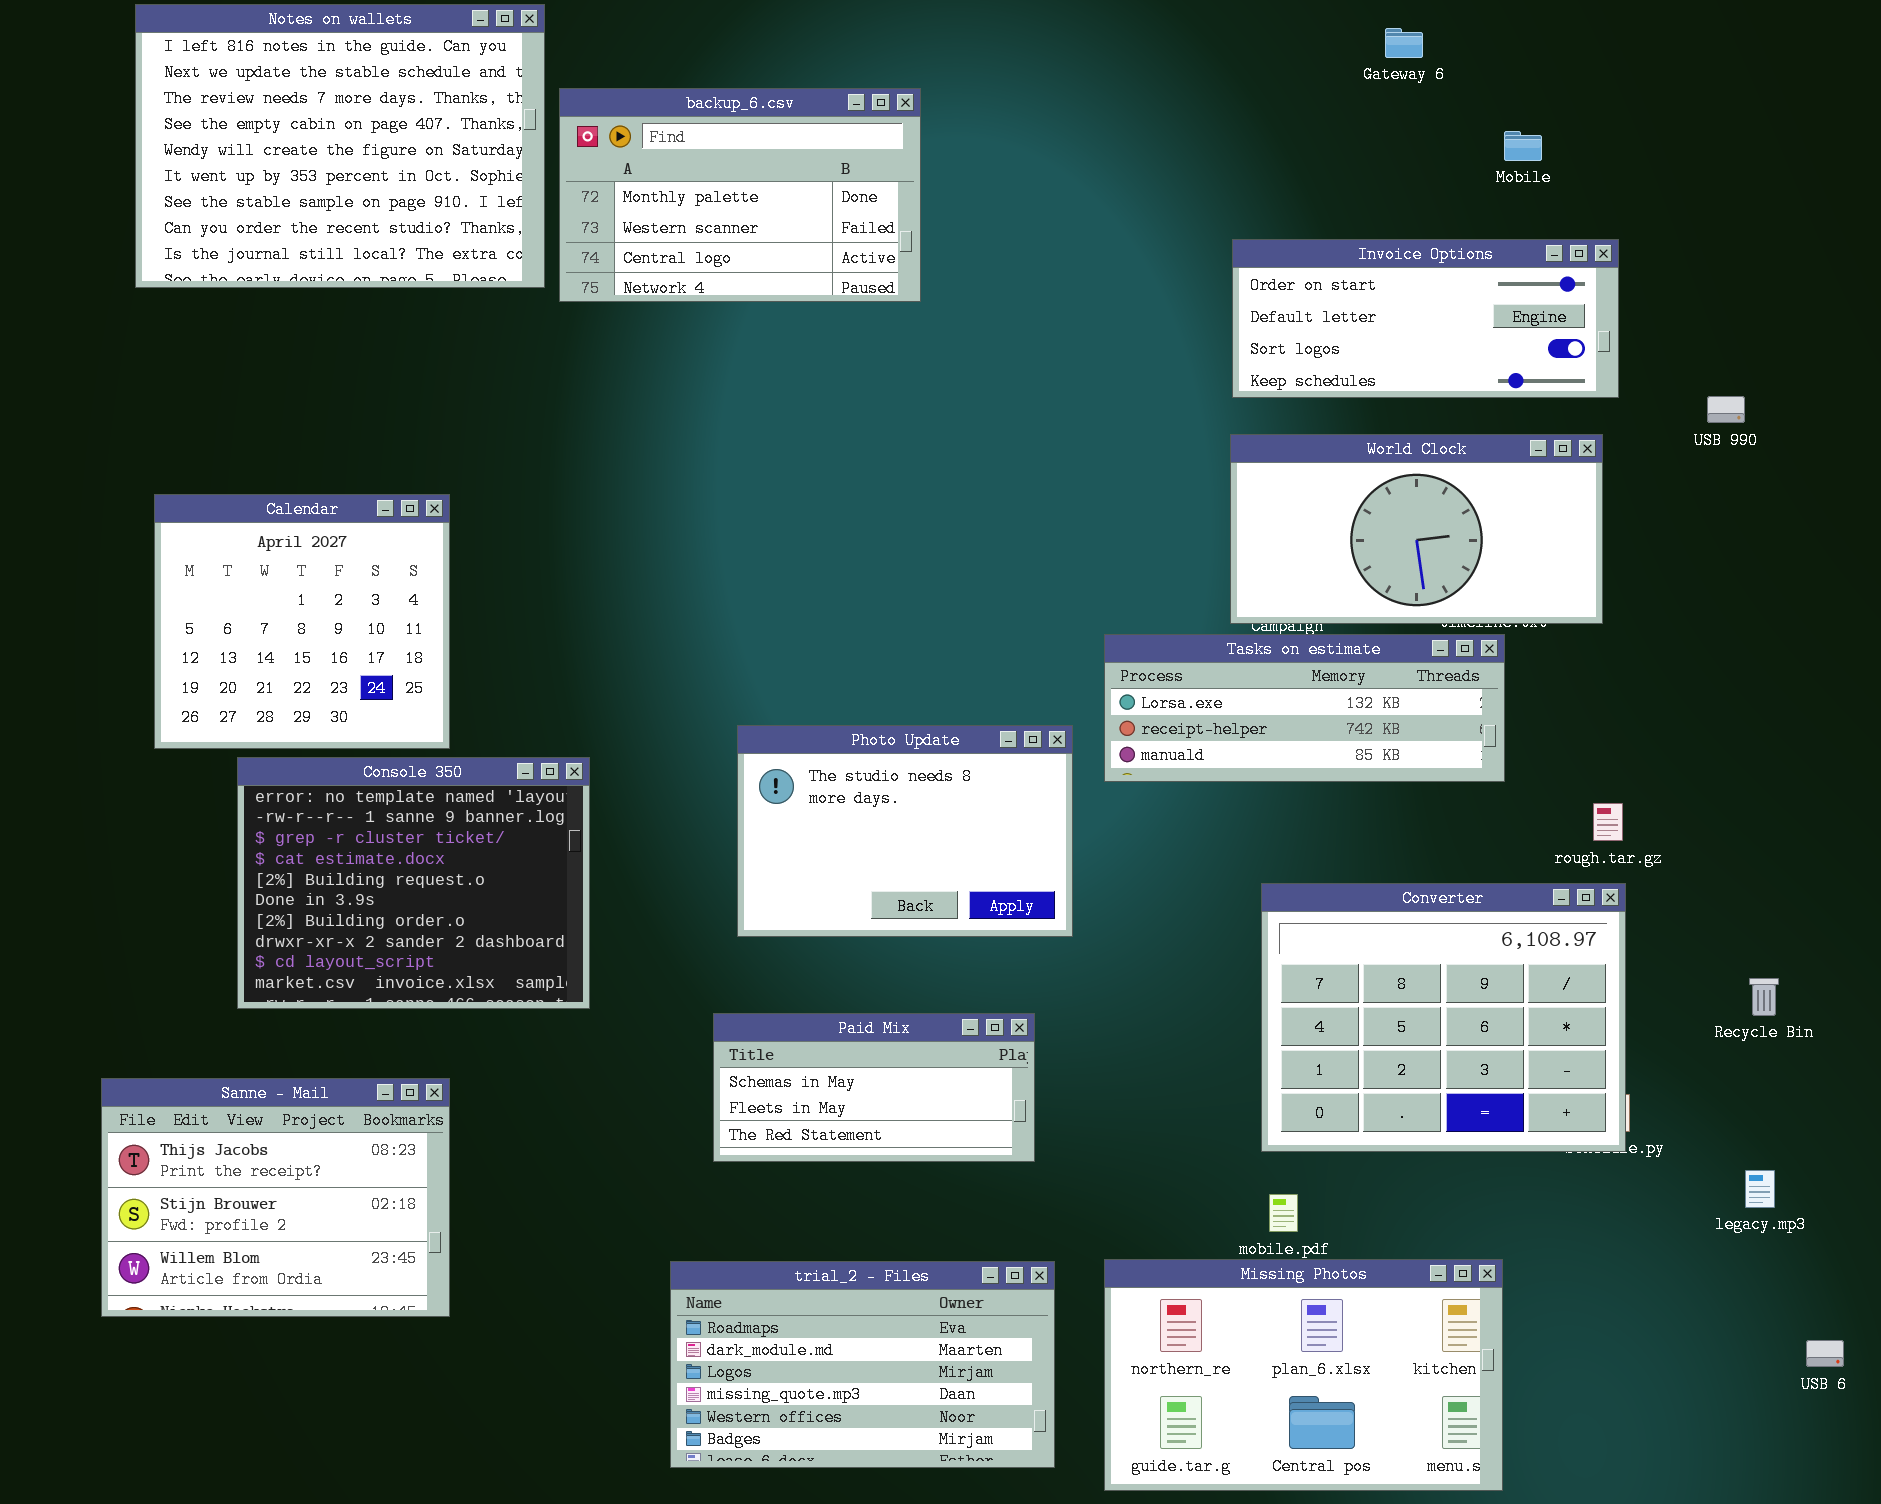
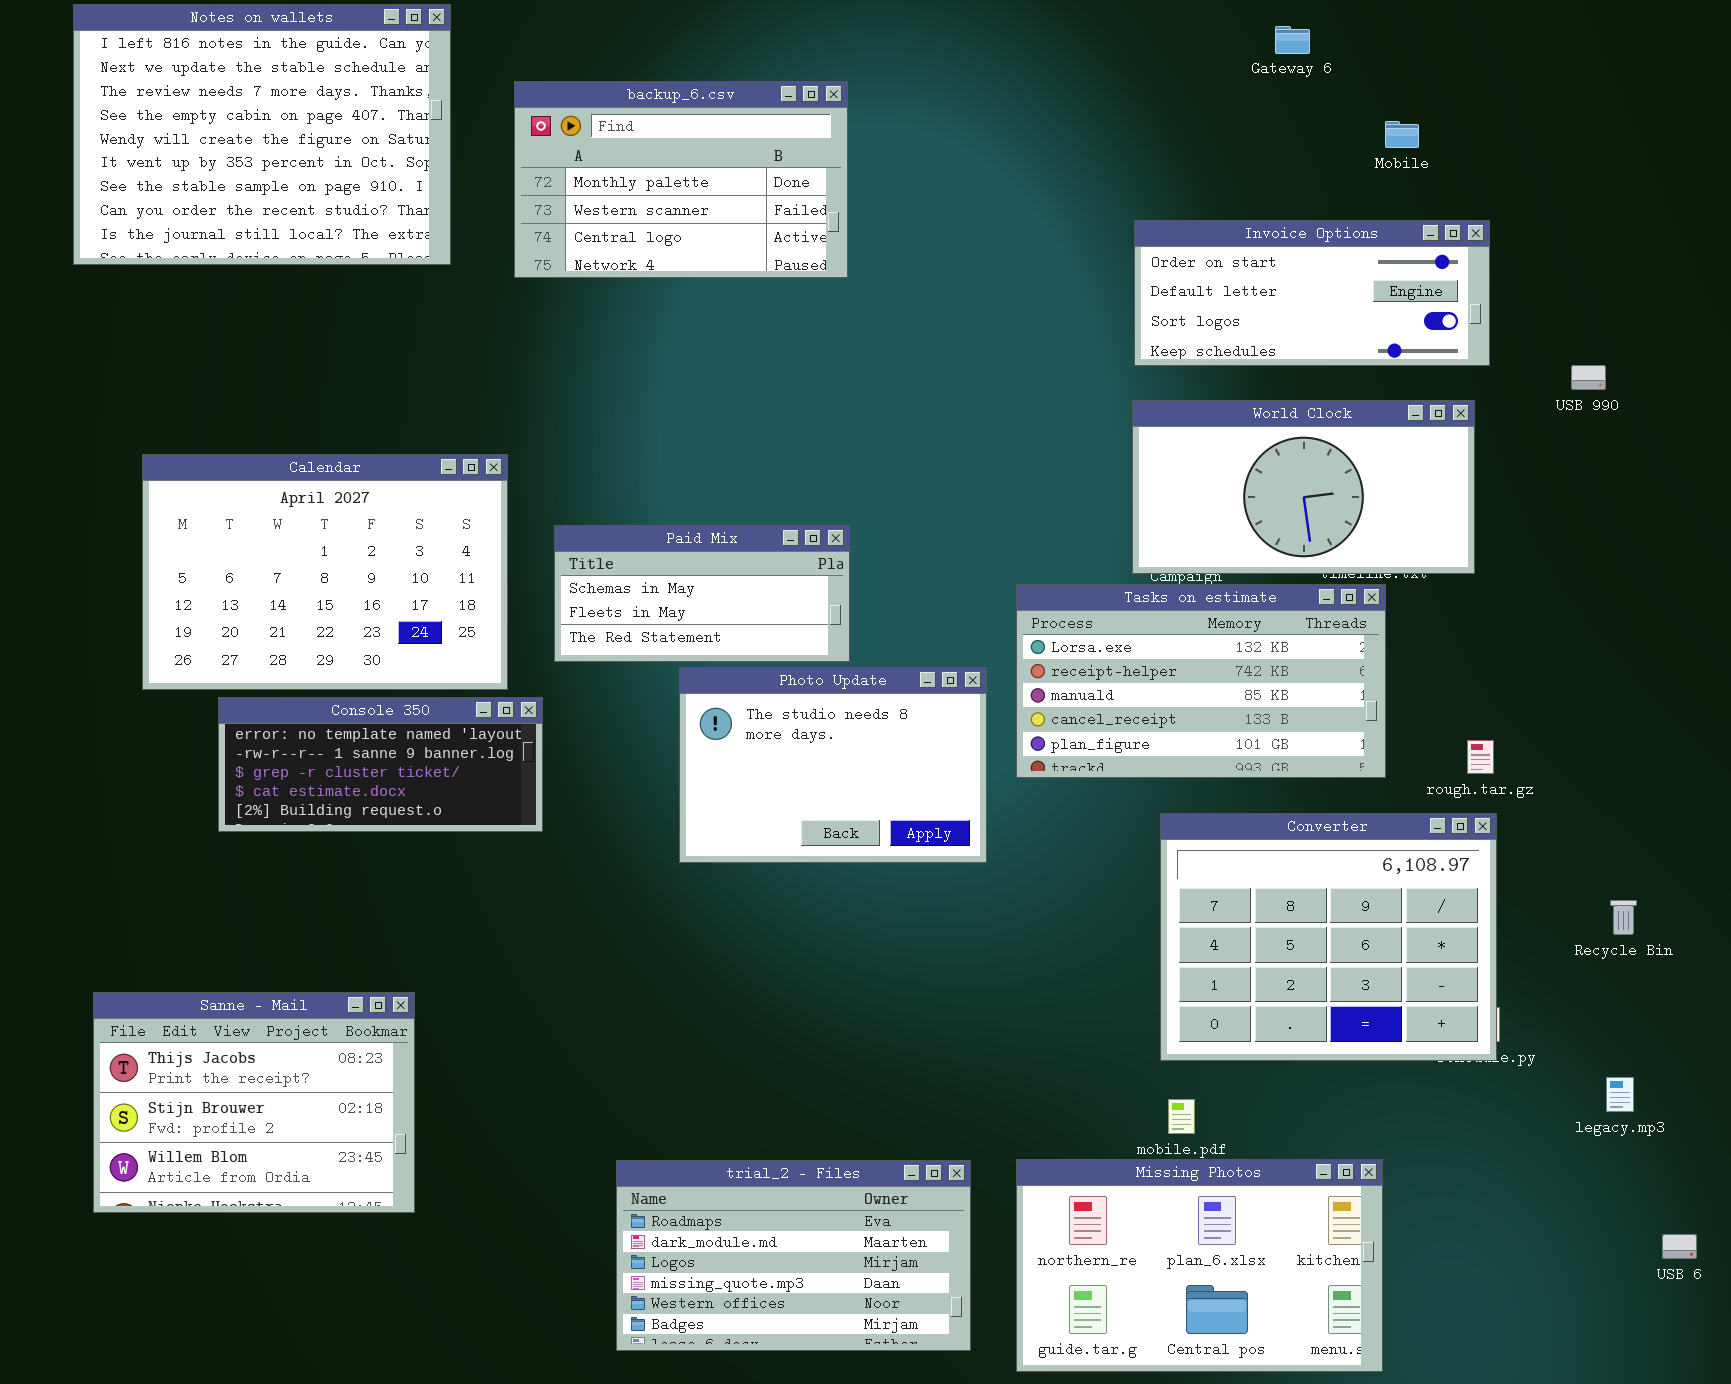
Notes on wallets: [135,4,545,288] -> [73,4,451,265], moved
Calendar: [154,494,450,749] -> [142,454,508,690], resized
Tasks on estimate: [1104,634,1505,782] -> [1016,584,1386,778], resized
Console 350: [237,757,590,1009] -> [218,697,543,832], resized
Paid Mix: [713,1013,1035,1162] -> [554,525,850,662], moved

